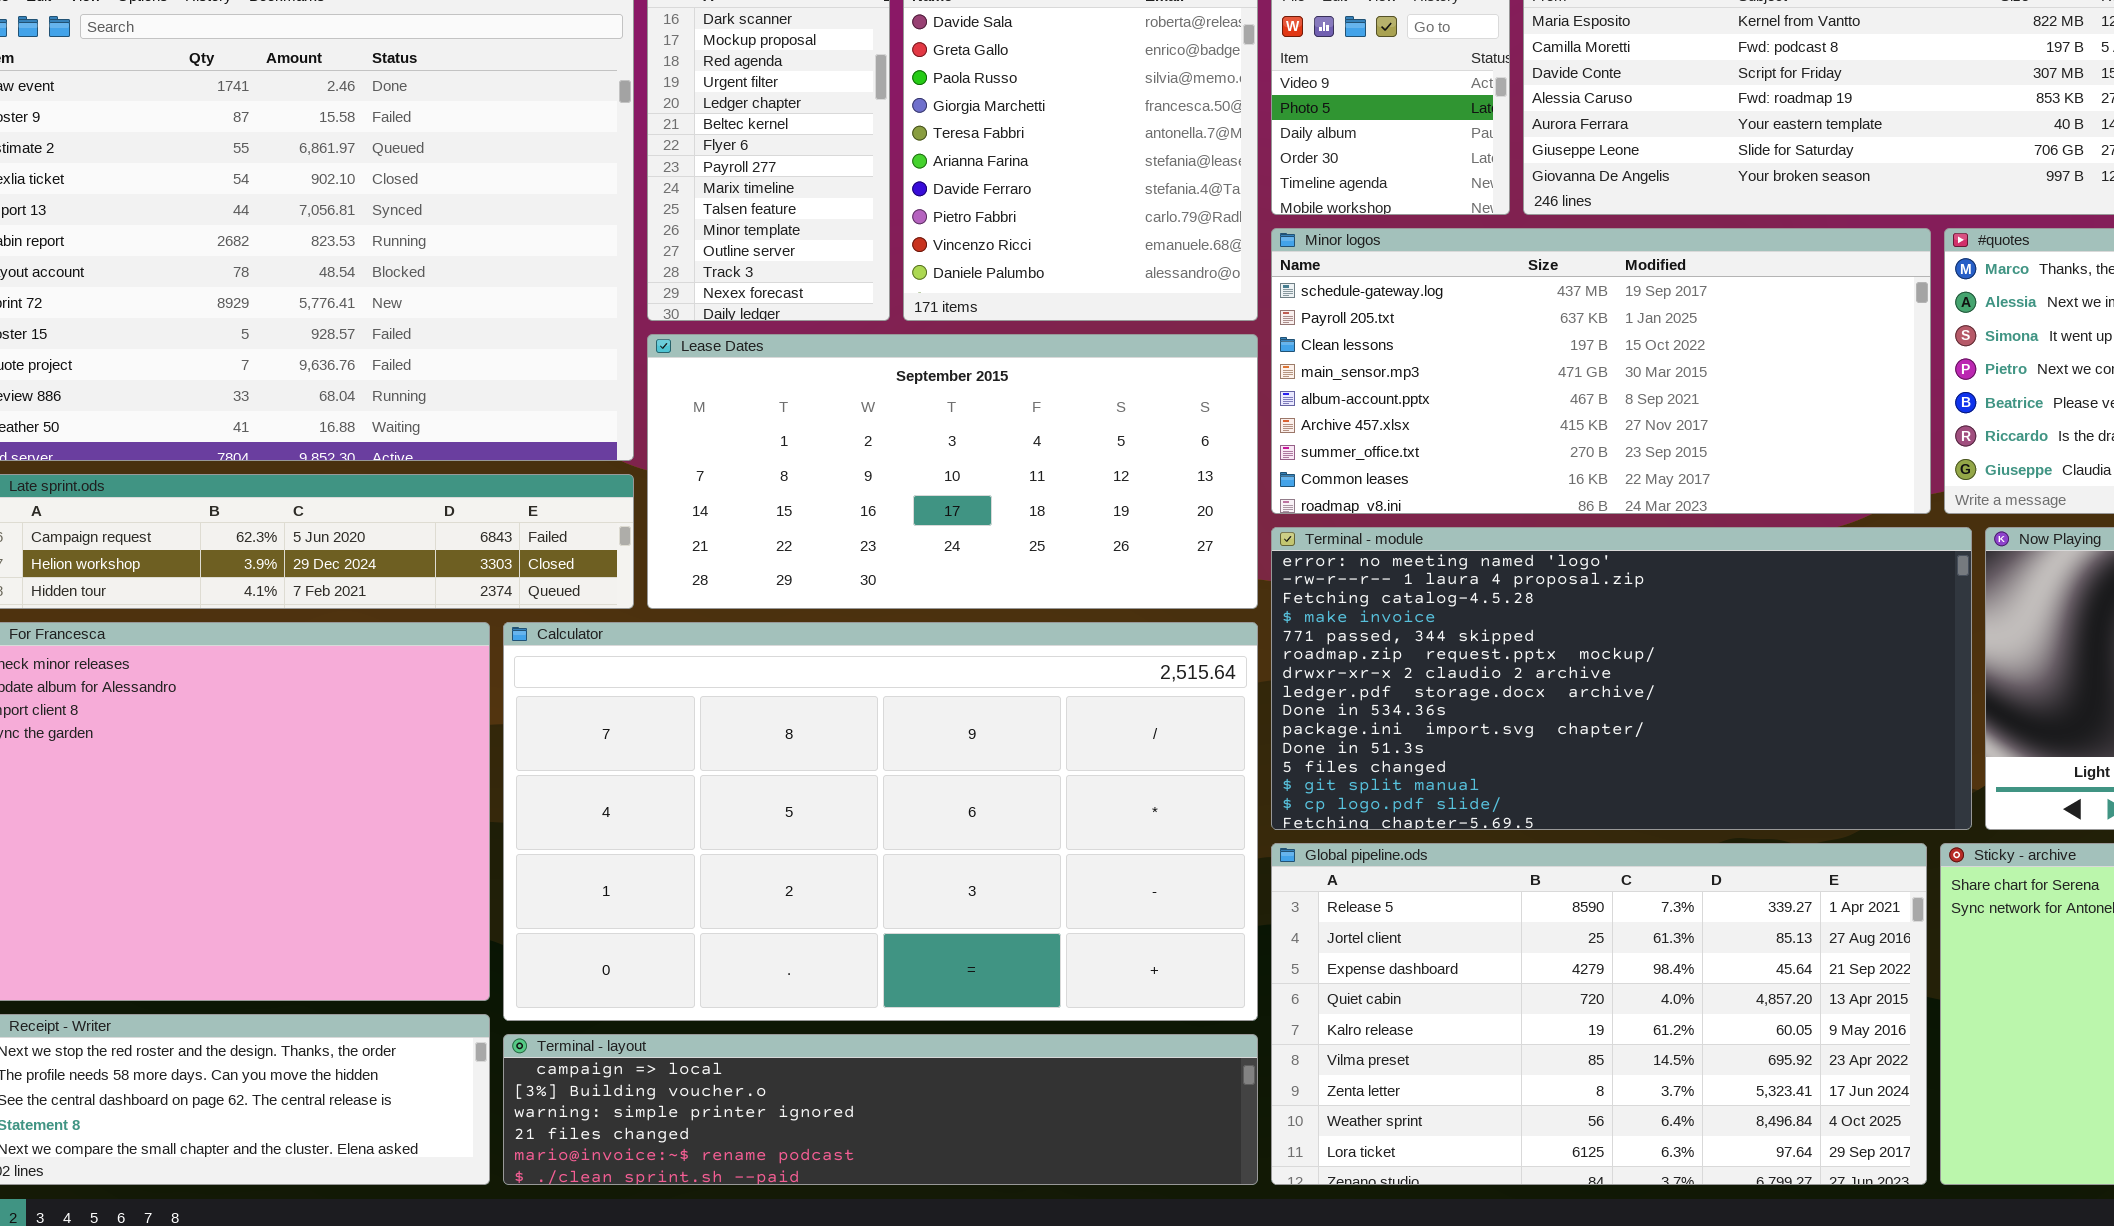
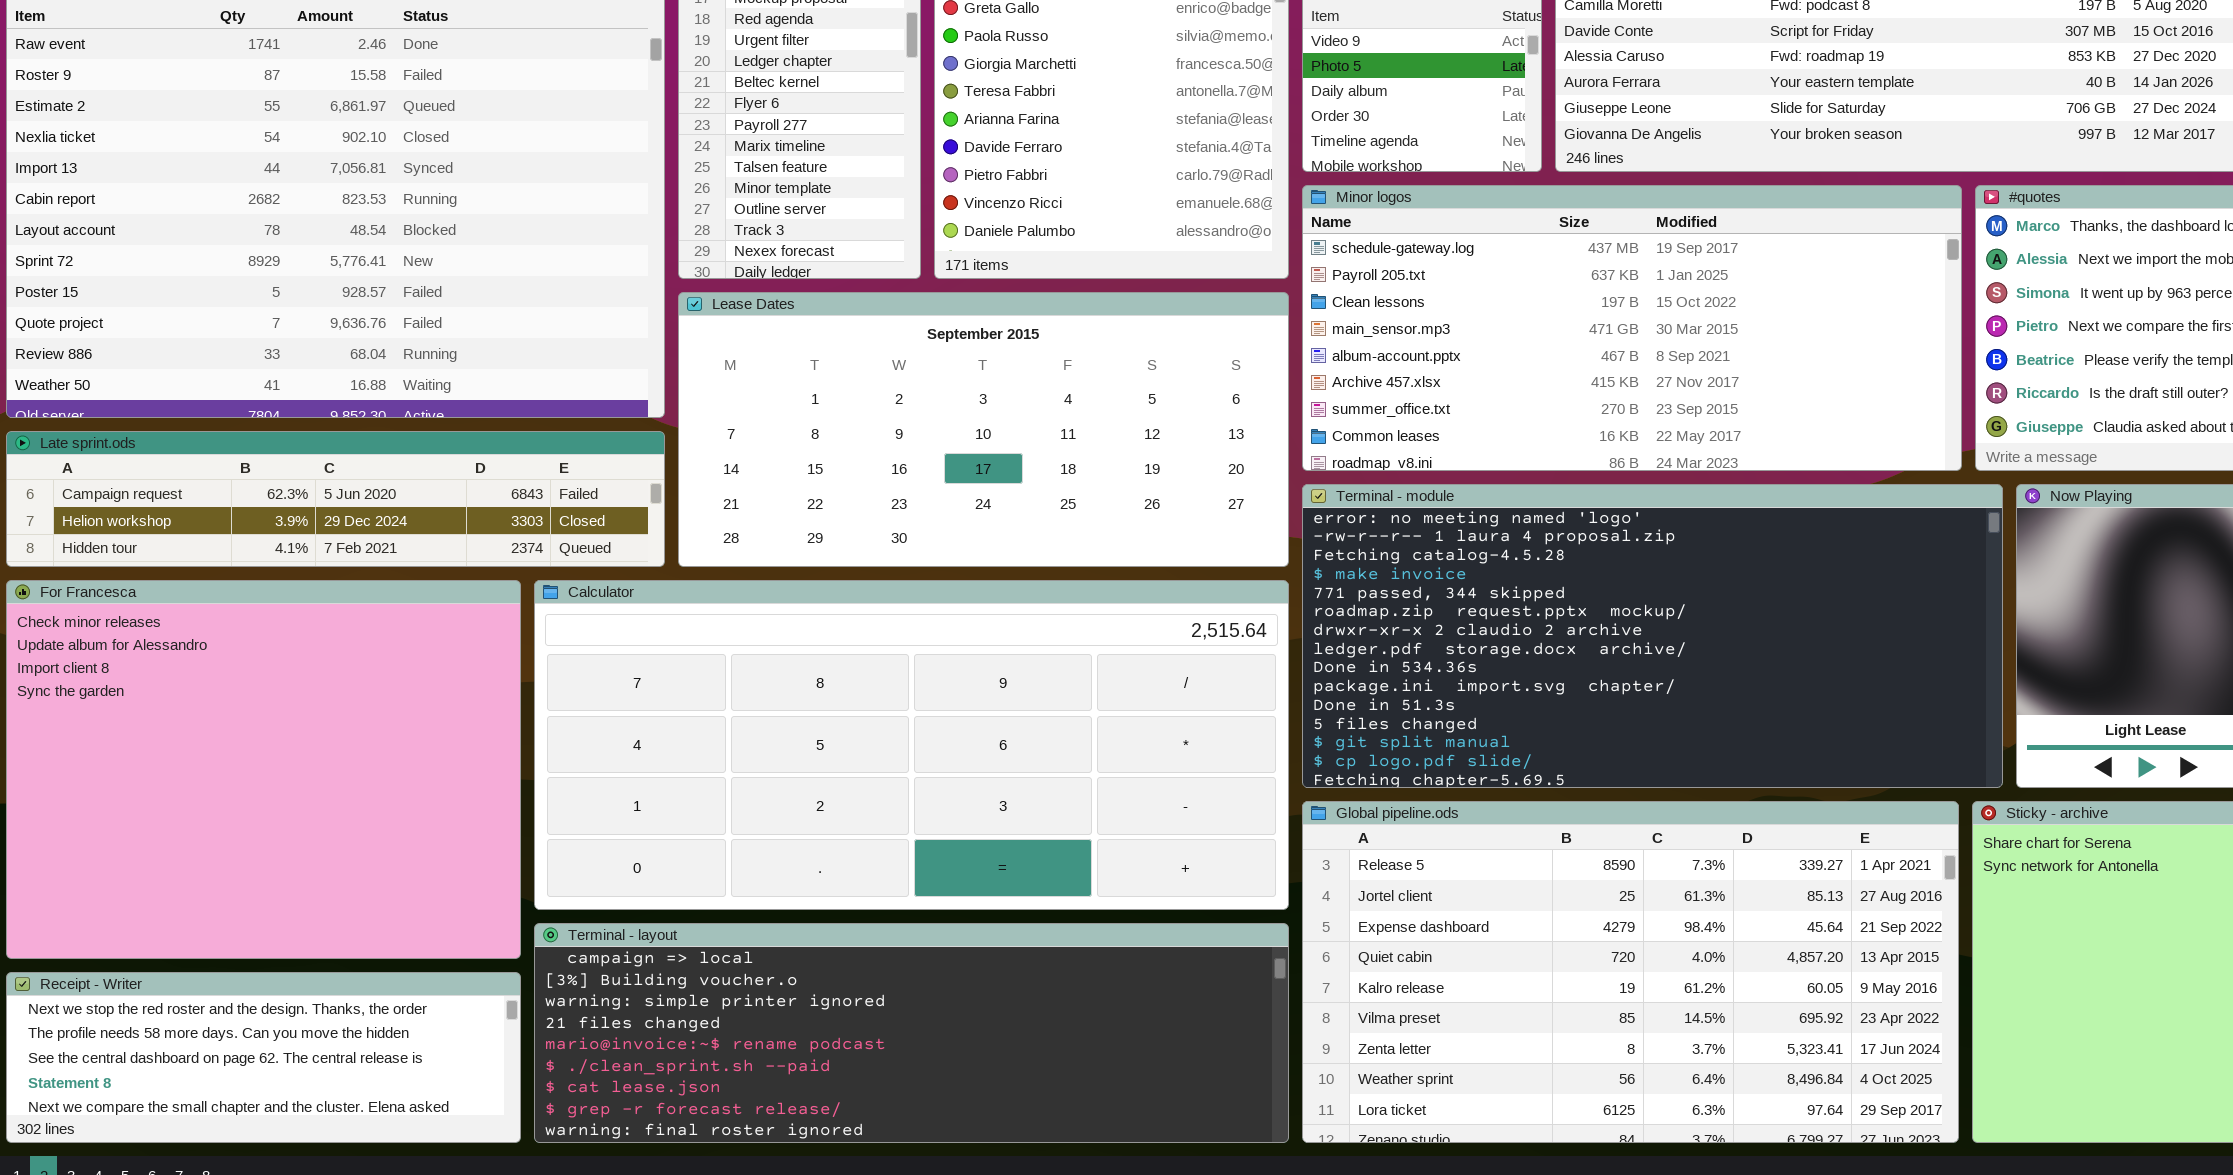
Calculator: [503,622,1258,1021] -> [534,580,1289,910], resized
Terminal - layout: [503,1034,1258,1185] -> [534,923,1289,1143], resized

